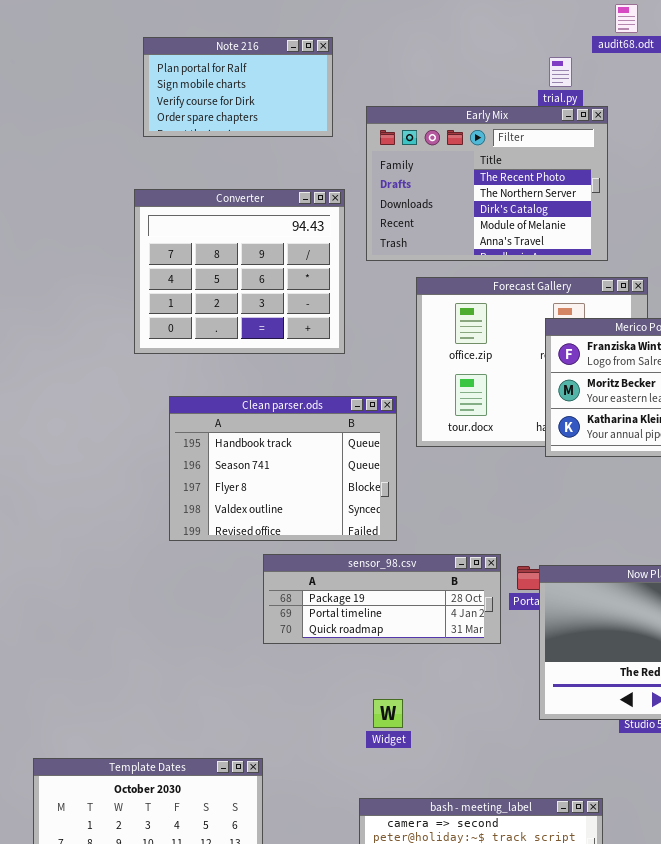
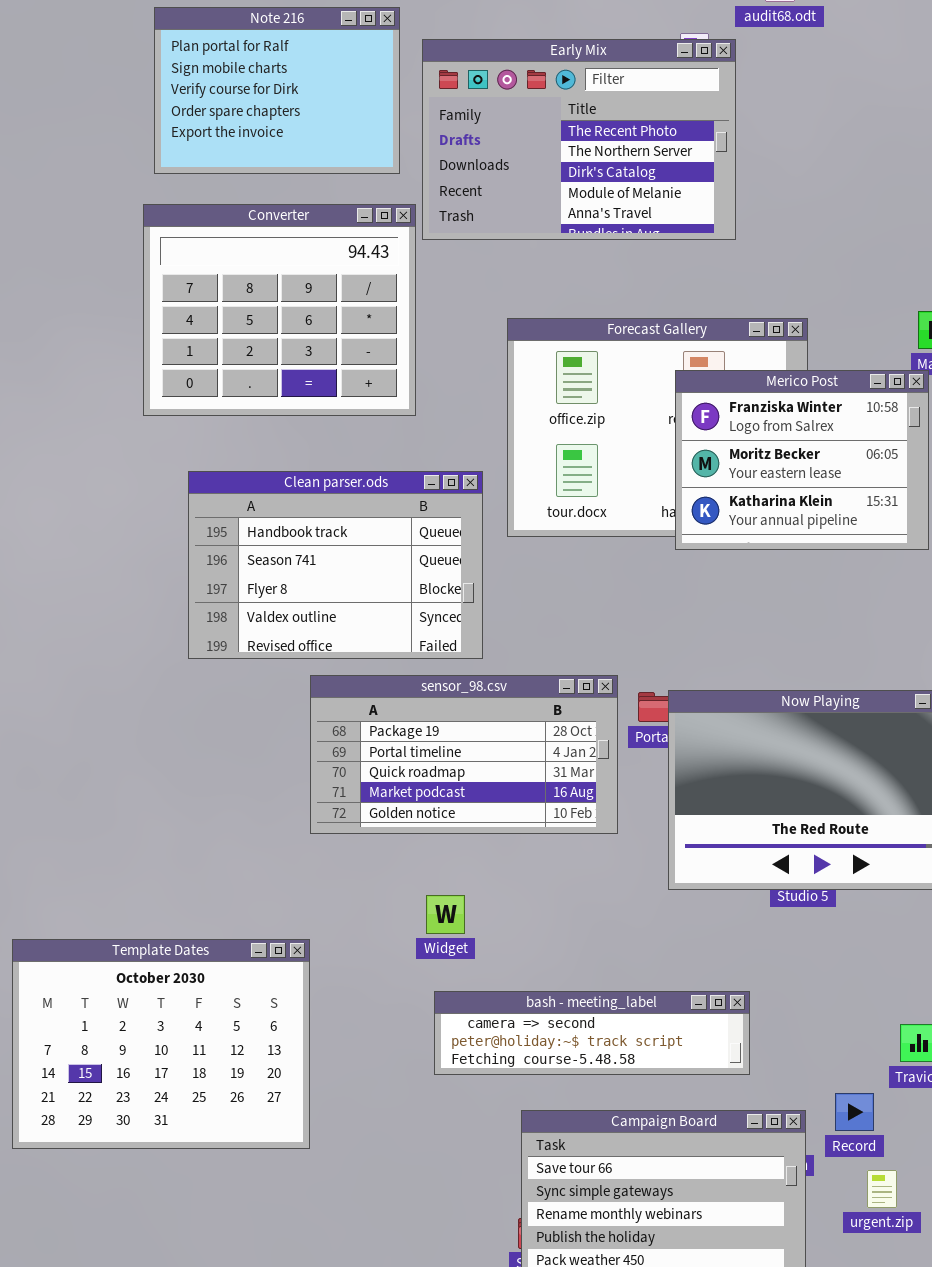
Note 216: [143,37,333,137] -> [154,7,400,174], resized
Early Mix: [366,106,608,261] -> [422,39,736,240], moved
sensor_98.csv: [263,554,501,644] -> [310,675,618,834], resized
Widget: [373,699,403,728] -> [426,895,465,934], moved

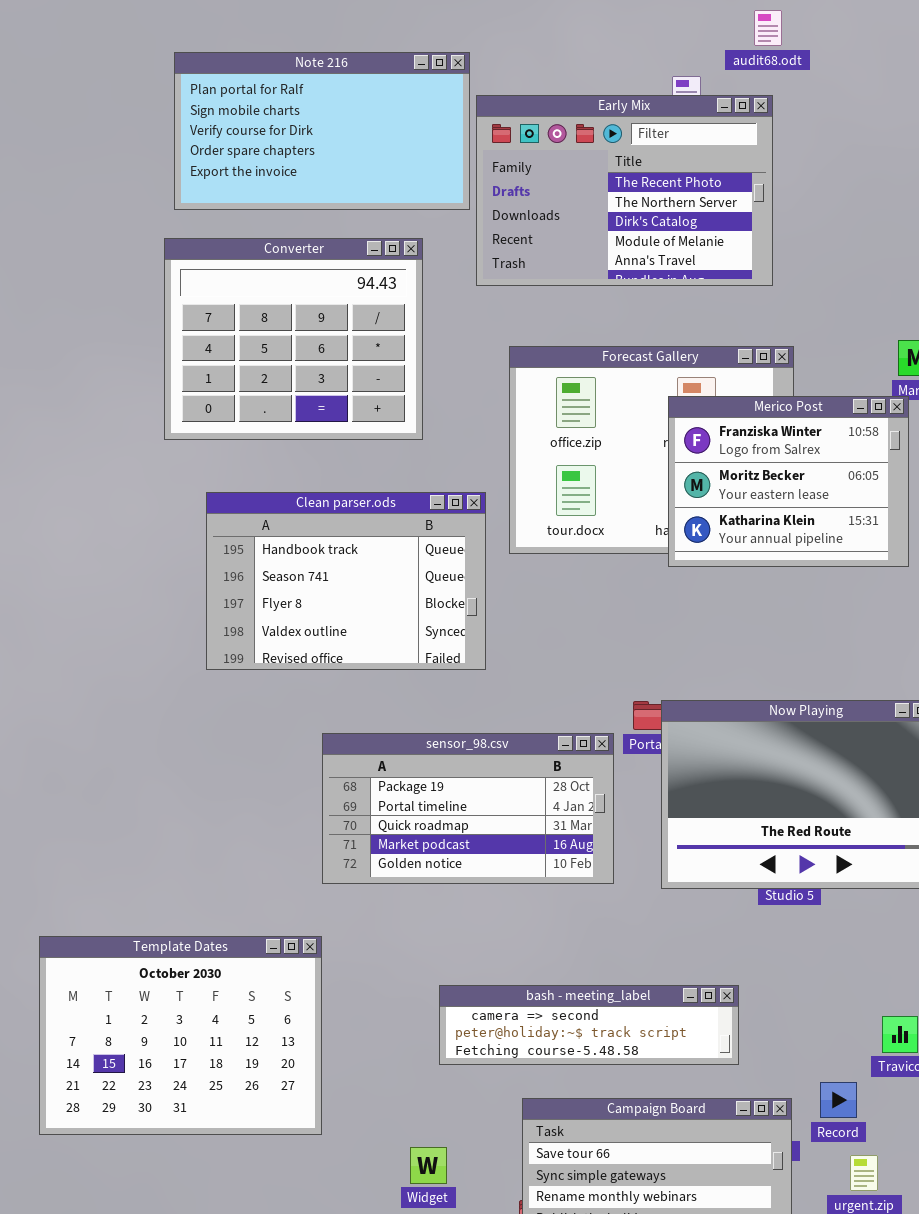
Note 216: [154,7,400,174] -> [174,52,470,210], resized
Early Mix: [422,39,736,240] -> [476,95,773,286], moved
sensor_98.csv: [310,675,618,834] -> [322,733,614,884], moved
Widget: [426,895,465,934] -> [410,1147,447,1184], moved

